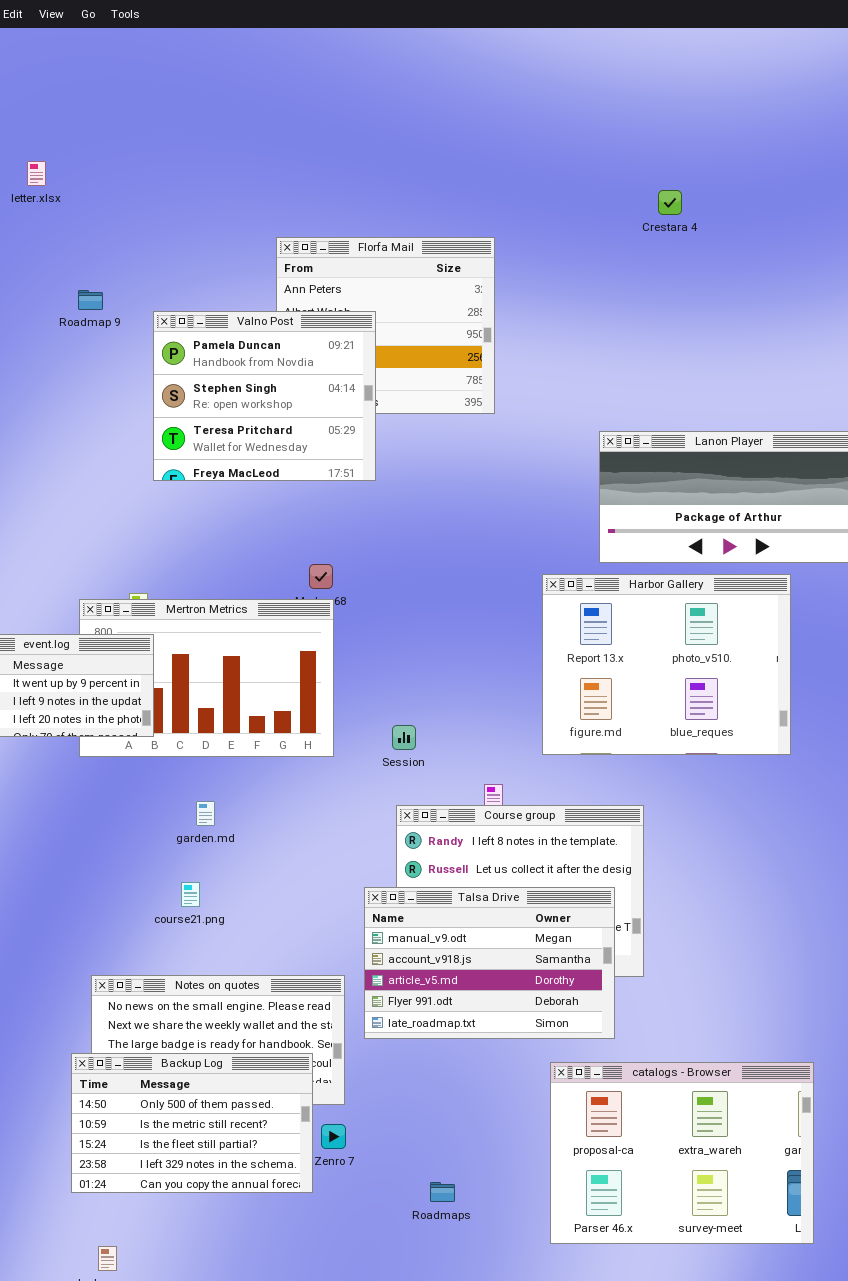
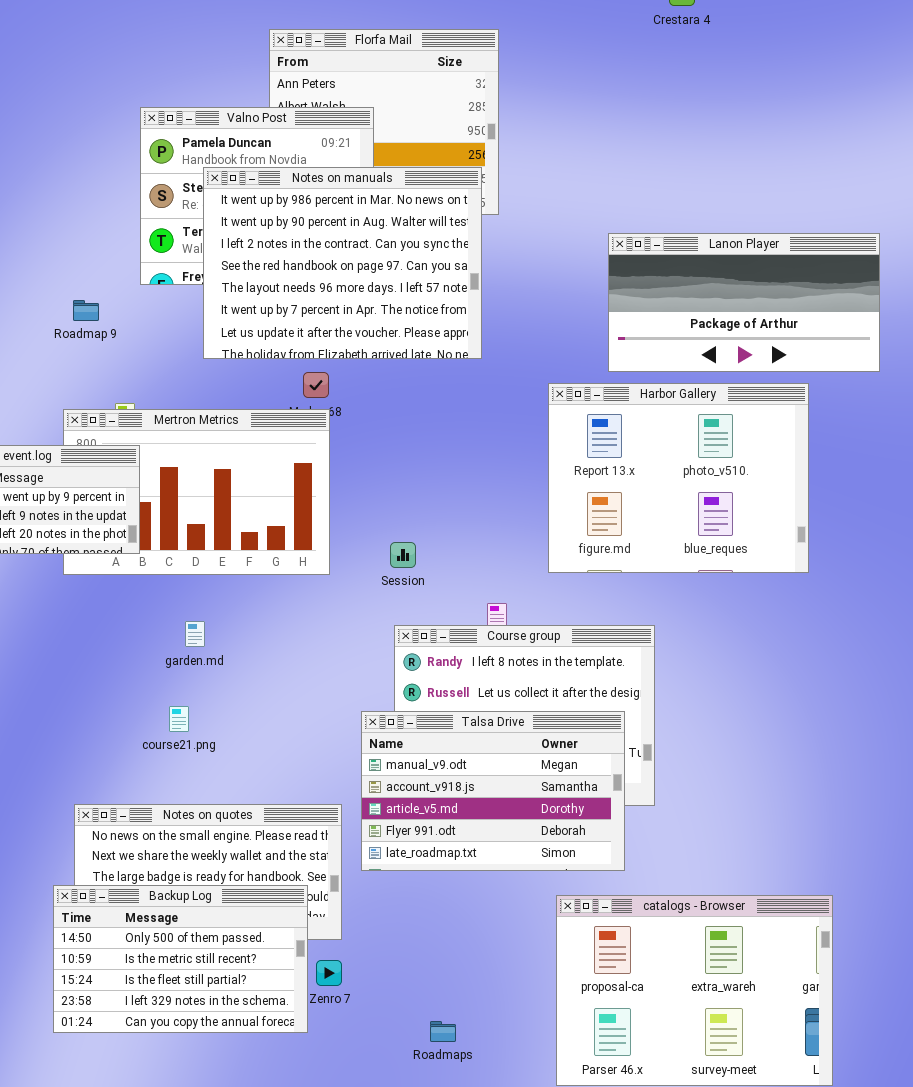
Roadmap 9: [78,290,103,310] -> [73,300,99,321], moved
Notes on manuals: none -> [203,167,482,359], opened

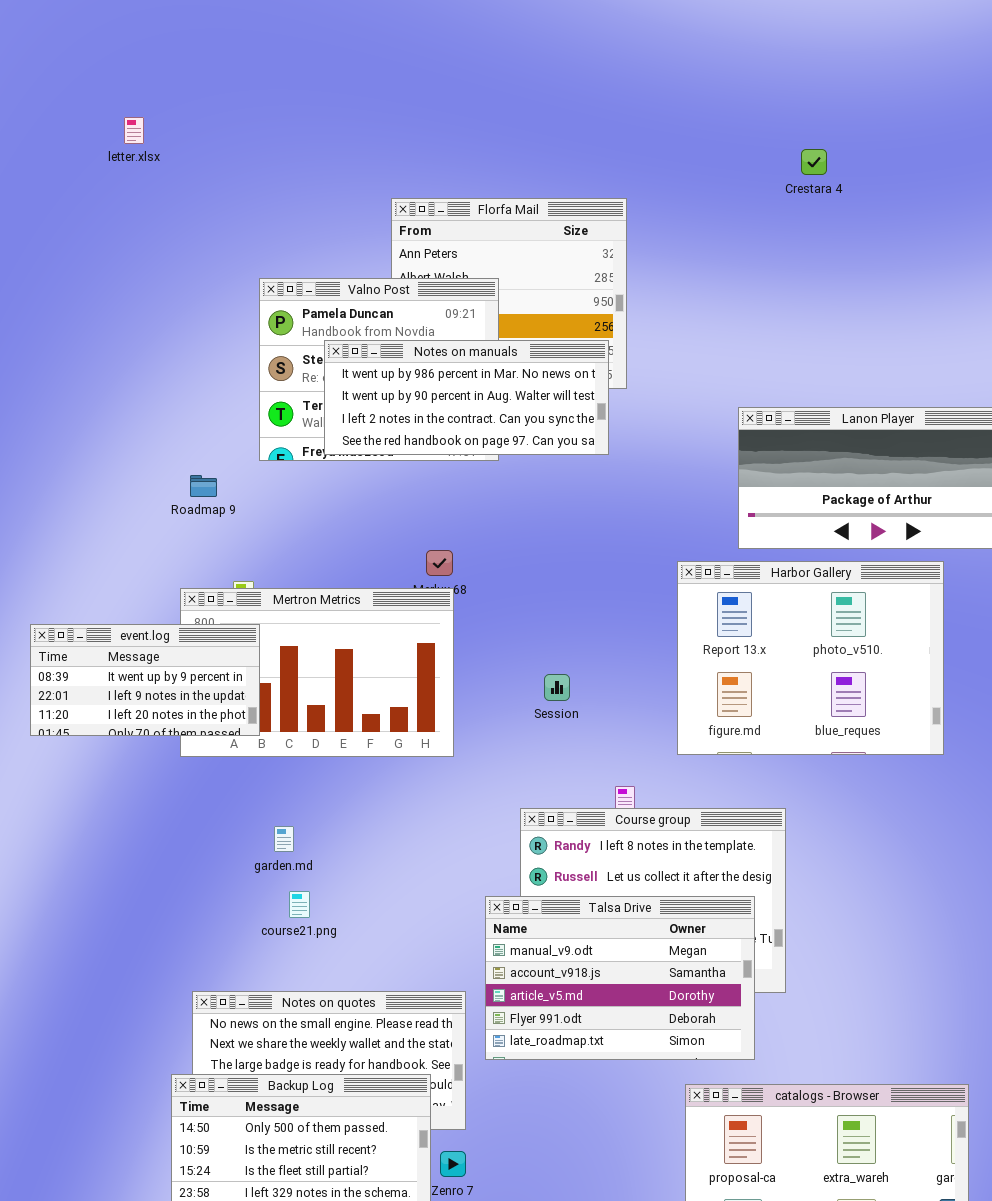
Notes on manuals: [203,167,482,359] -> [324,340,609,455], resized
Session: [390,542,416,568] -> [544,674,570,701], moved
garden.md: [185,621,205,647] -> [274,826,294,852], moved

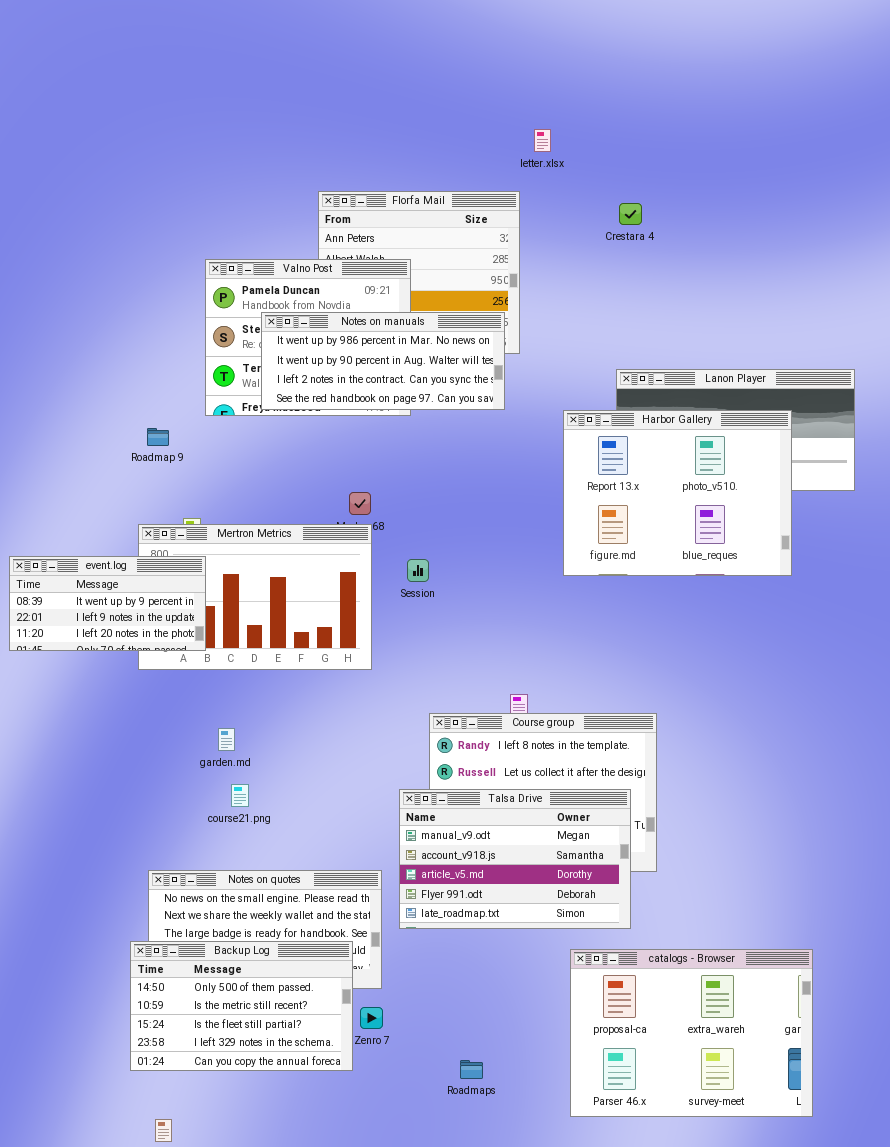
letter.xlsx: [124,117,144,144] -> [534,129,551,152], moved
Crestara 4: [801,149,827,175] -> [619,203,642,225], moved
Harbor Gallery: [677,561,944,755] -> [563,410,792,576], moved
Session: [544,674,570,701] -> [407,559,429,582], moved

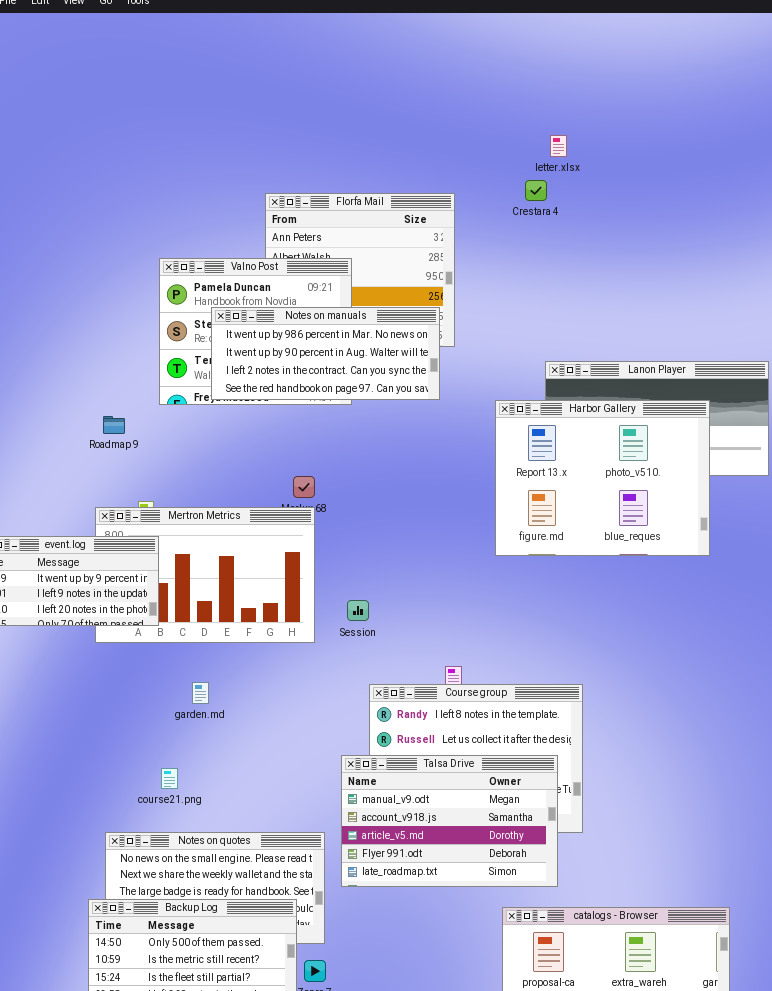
letter.xlsx: [534,129,551,152] -> [550,135,567,157], moved
Crestara 4: [619,203,642,225] -> [525,180,547,201], moved
Session: [407,559,429,582] -> [347,600,369,621], moved
garden.md: [218,728,235,751] -> [192,682,209,704], moved
course21.png: [231,784,249,807] -> [161,768,178,789], moved

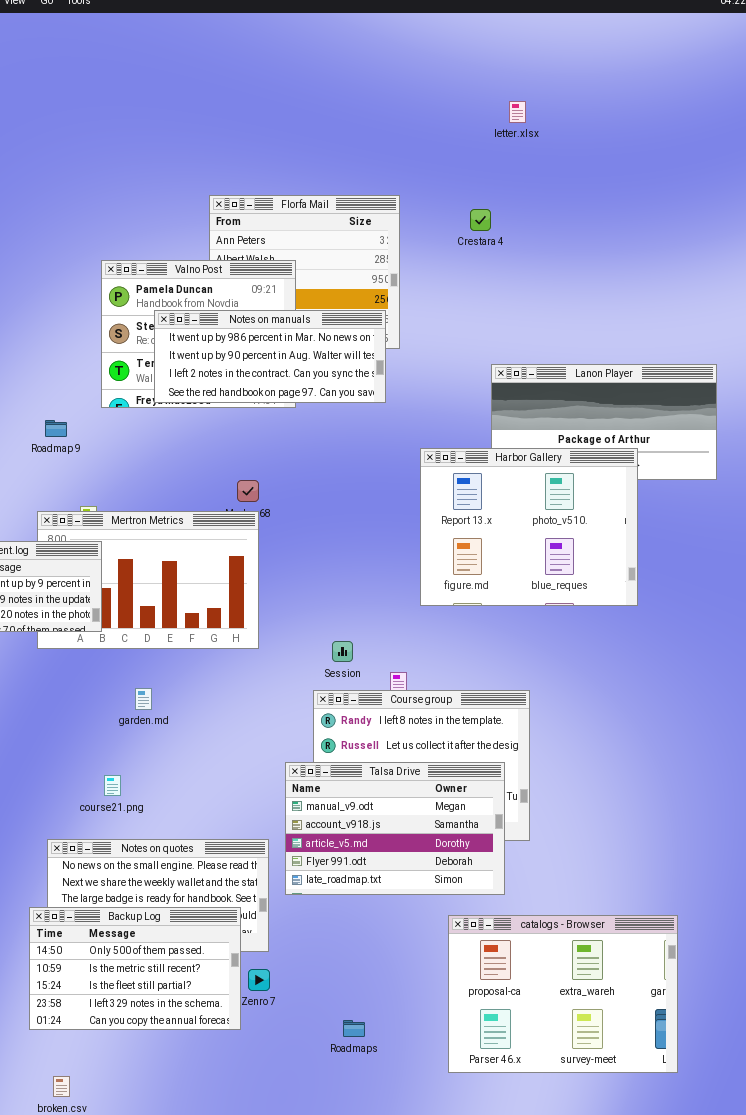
letter.xlsx: [550,135,567,157] -> [509,101,526,123], moved
Crestara 4: [525,180,547,201] -> [470,209,491,231], moved
Harbor Gallery: [495,400,710,556] -> [420,448,638,606], moved
Session: [347,600,369,621] -> [332,641,353,662], moved

